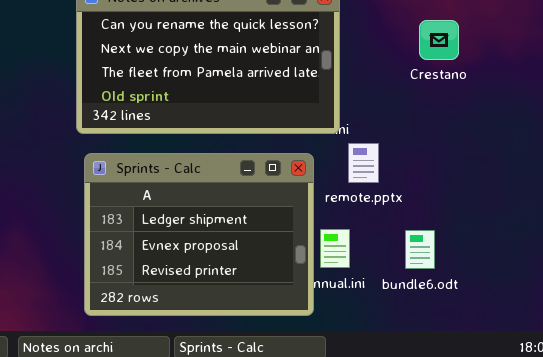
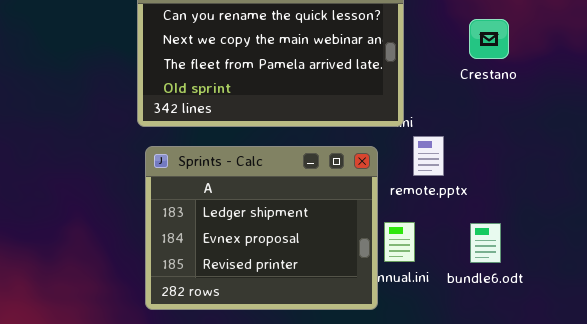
Crestano: [419,20,459,60] -> [469,19,509,59], moved

